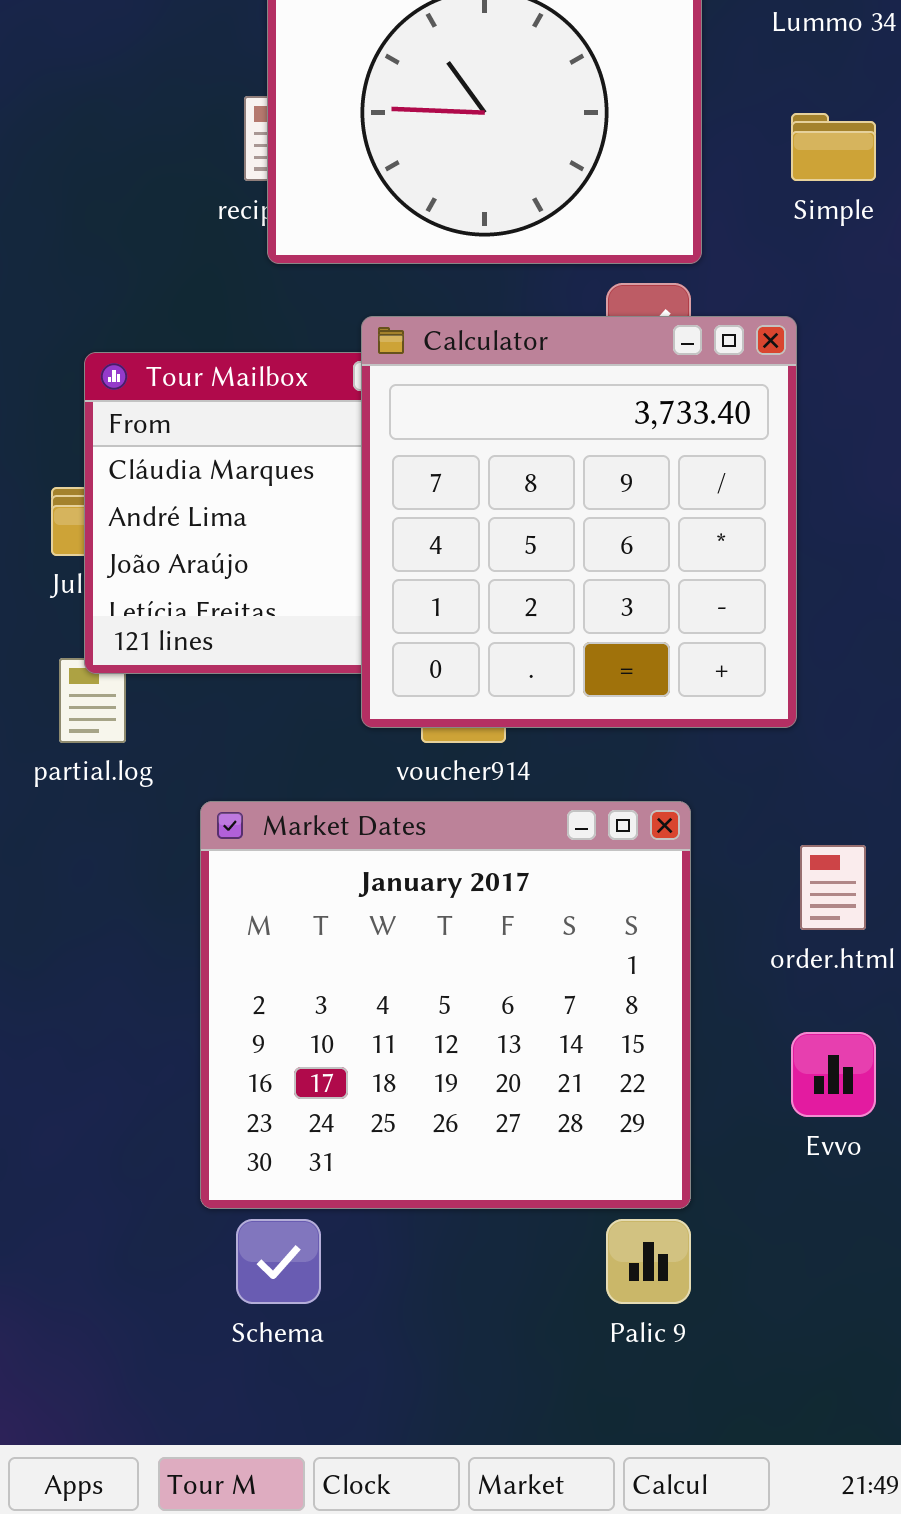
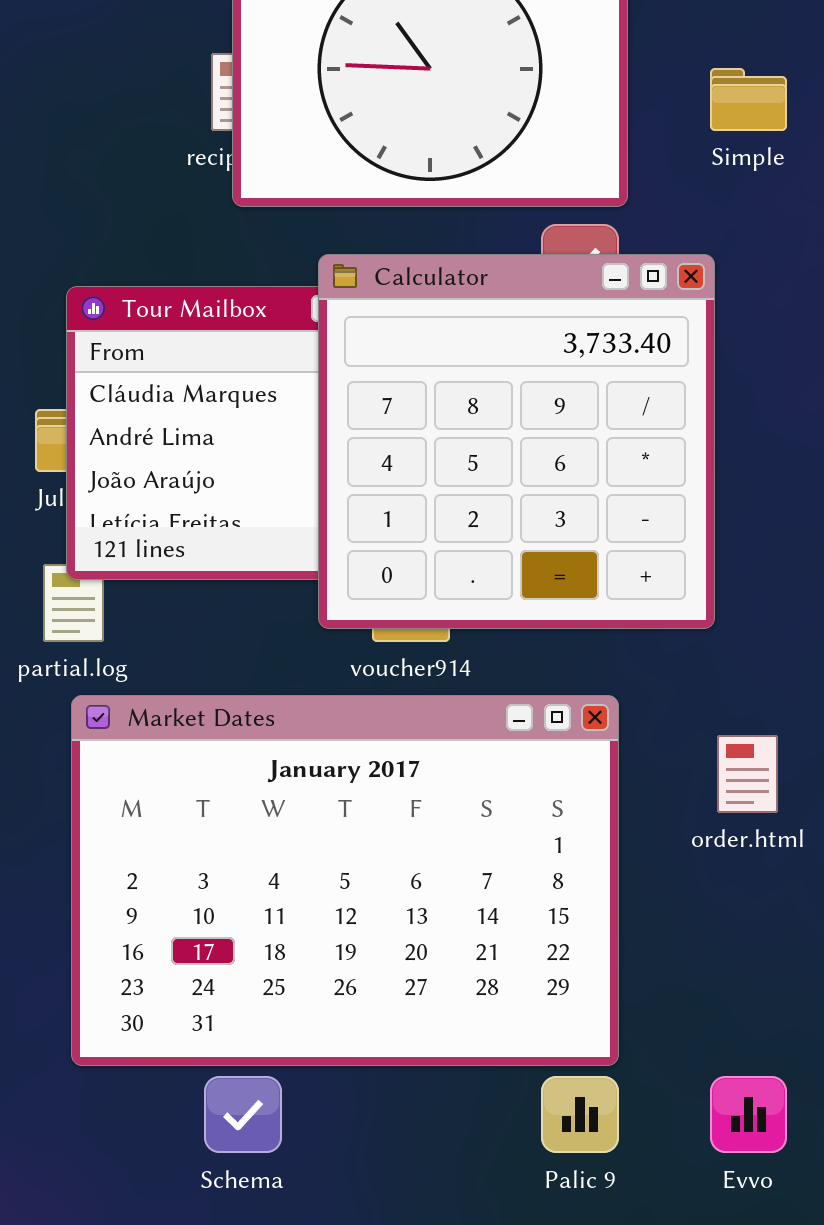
Market Dates: [200,801,691,1209] -> [71,695,619,1066], resized
Evvo: [791,1032,876,1117] -> [710,1076,787,1153], moved

